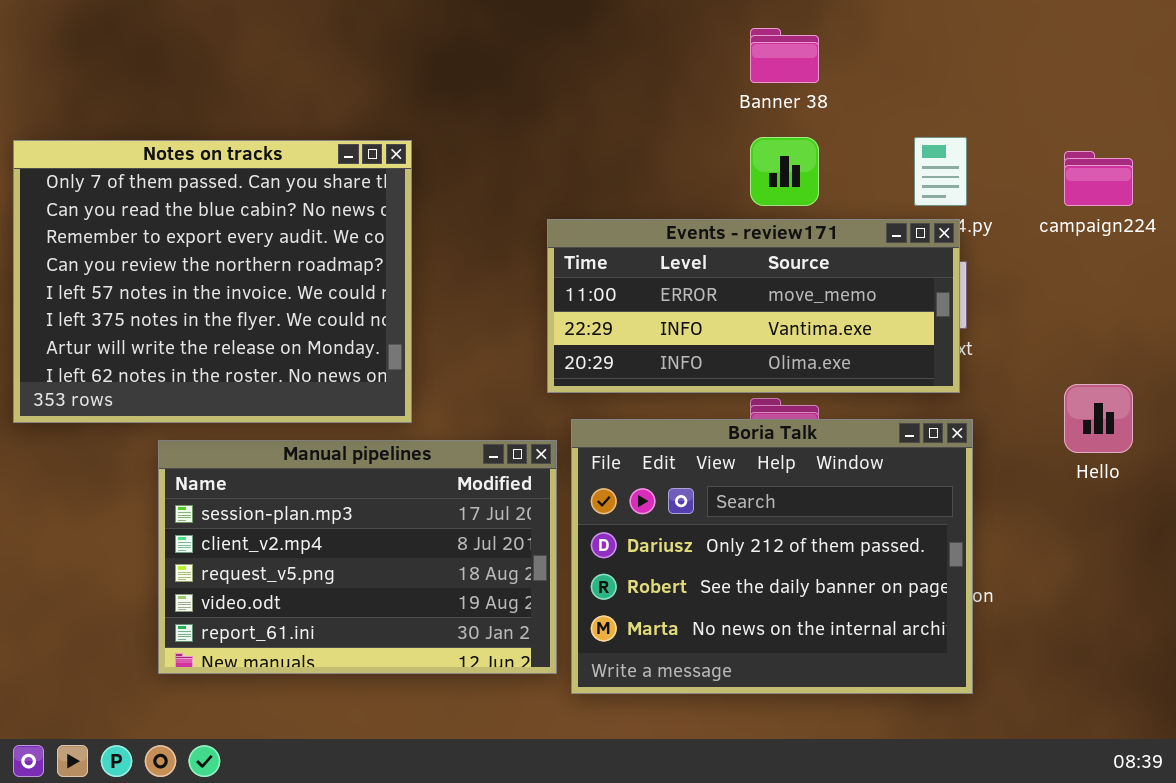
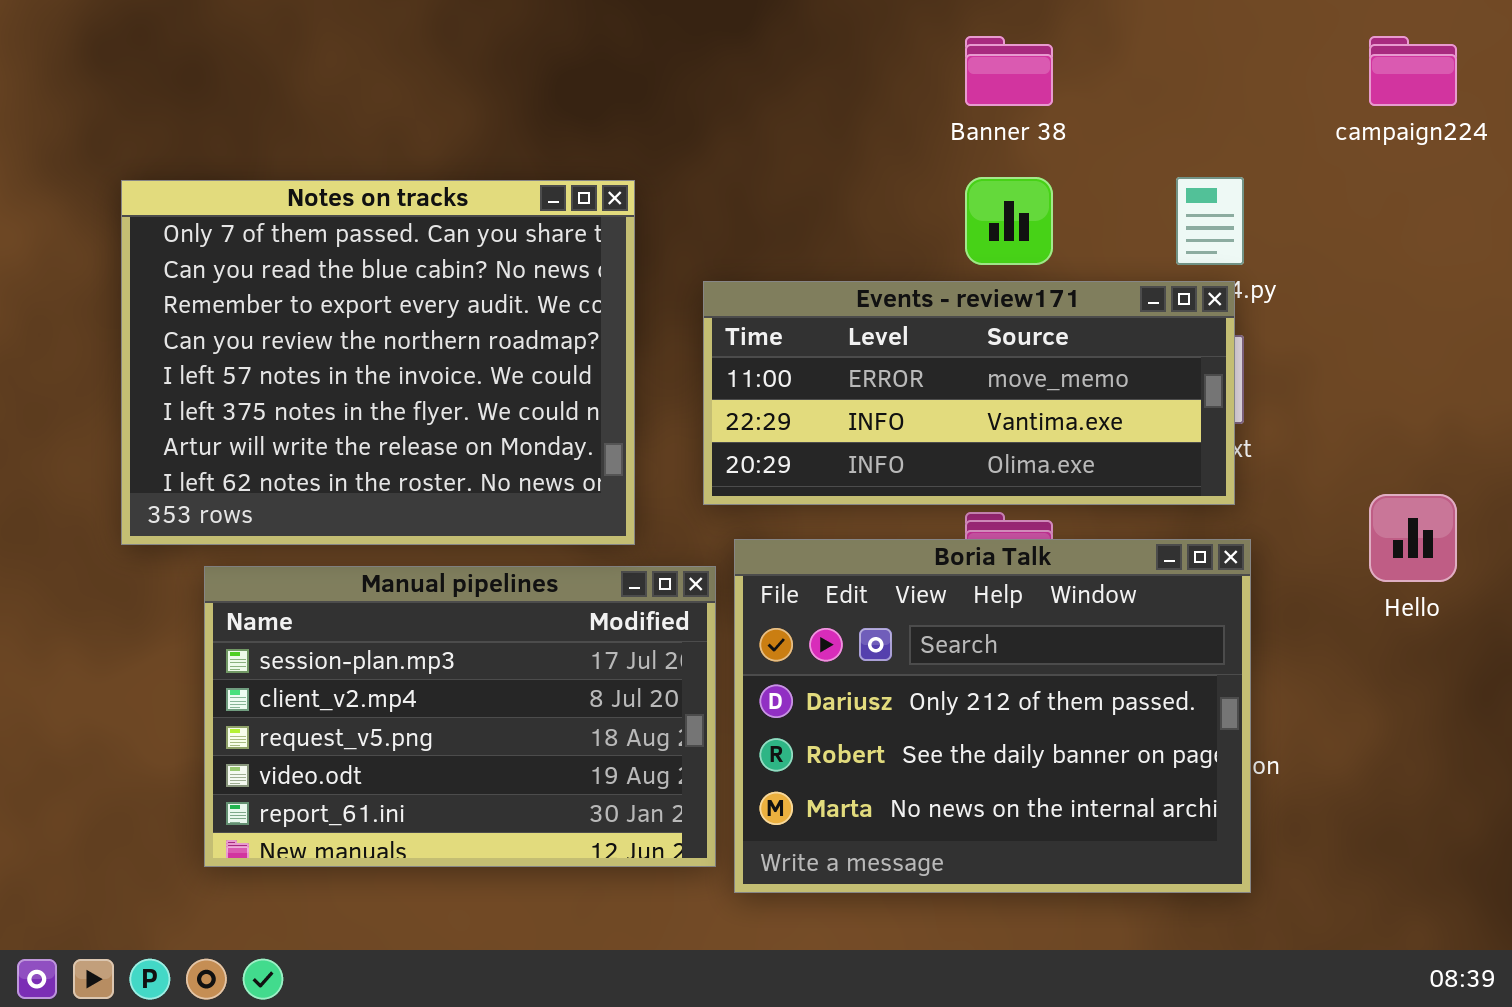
Notes on tracks: [13,140,412,423] -> [121,180,635,545], moved
campaign224: [1064,151,1133,206] -> [1369,36,1457,106], moved

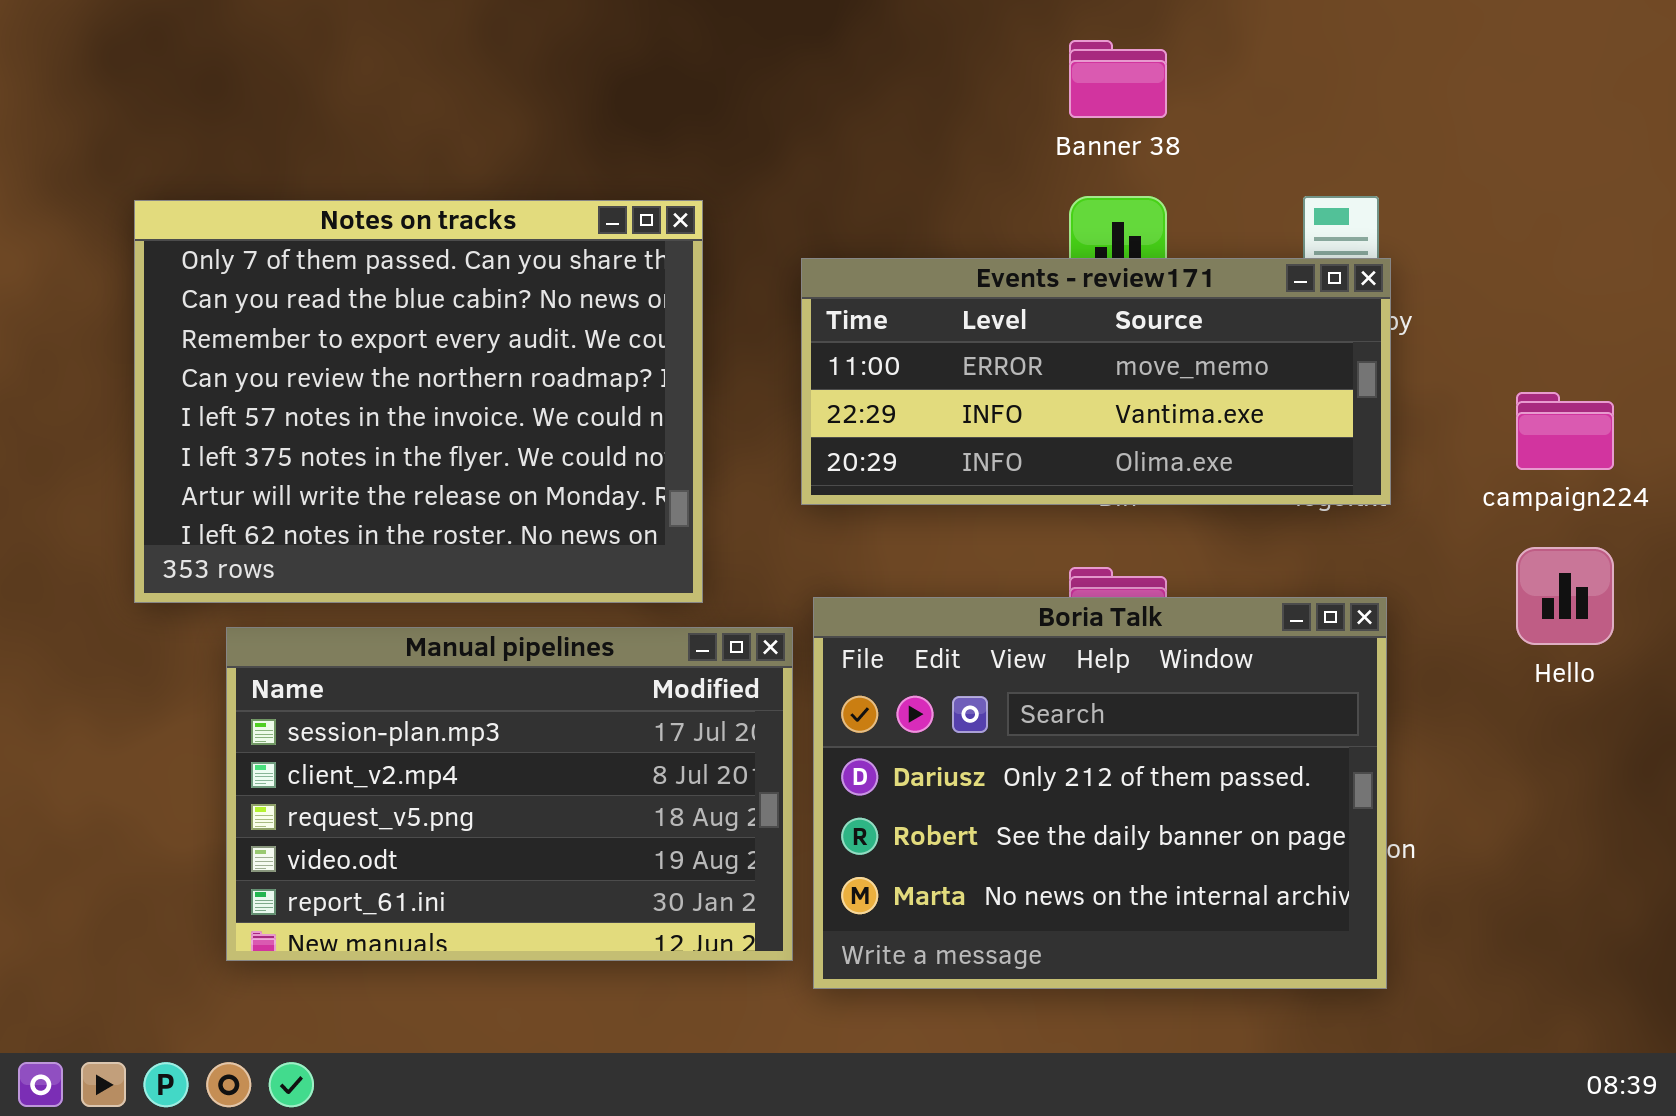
campaign224: [1369,36,1457,106] -> [1516,392,1614,470], moved
Events - review171: [703,281,1235,505] -> [801,258,1391,505], moved

